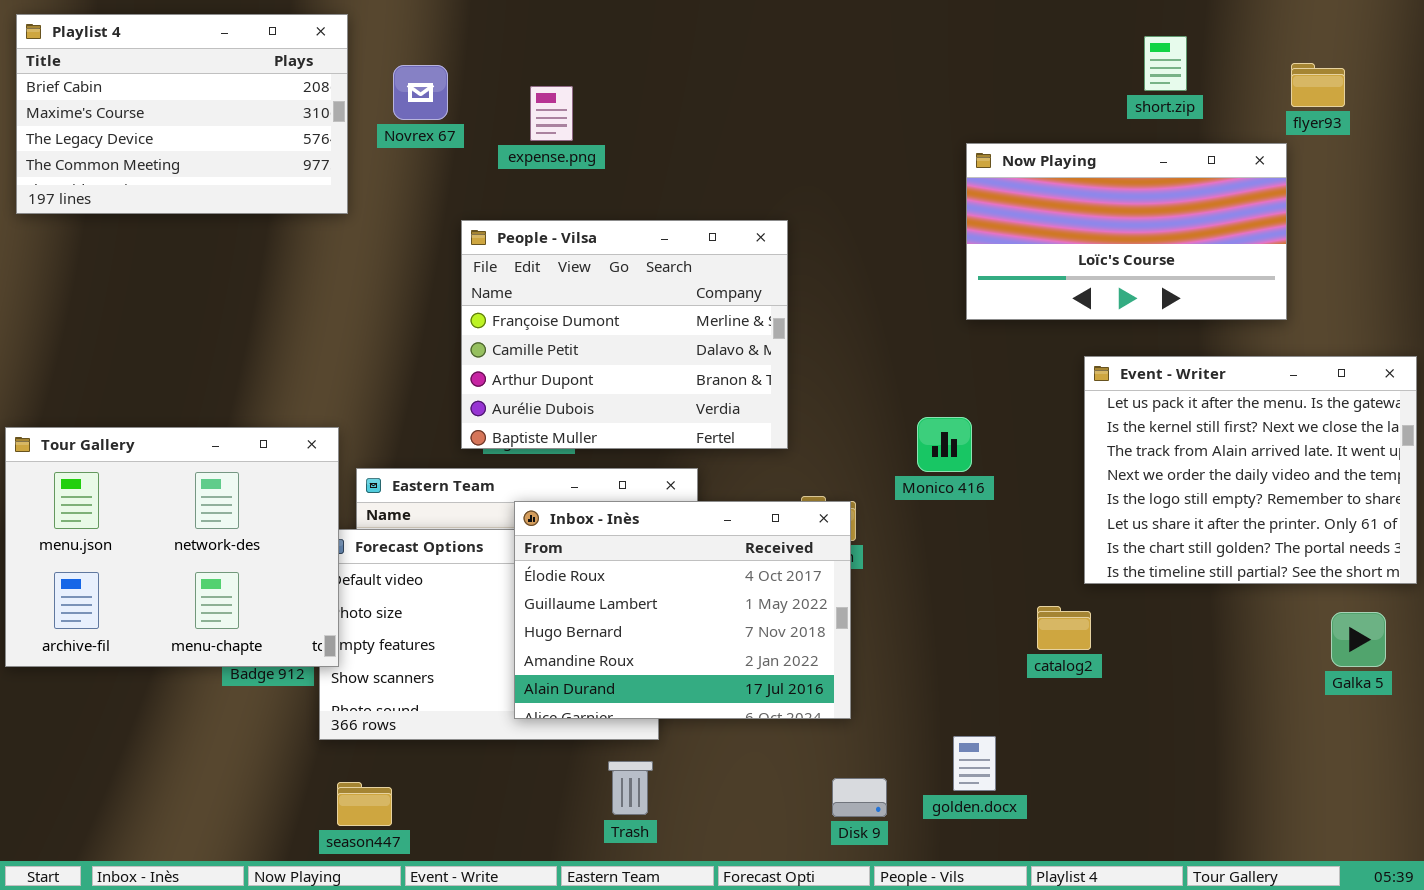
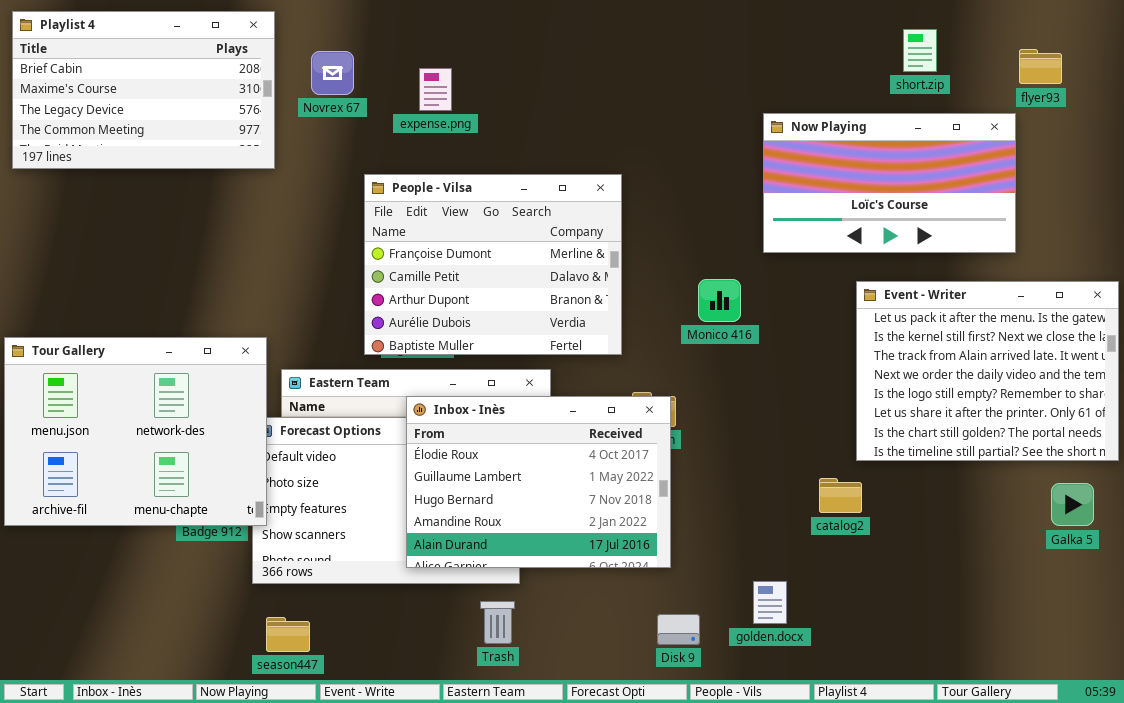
Monico 416: [917,417,972,472] -> [698,279,741,322], moved

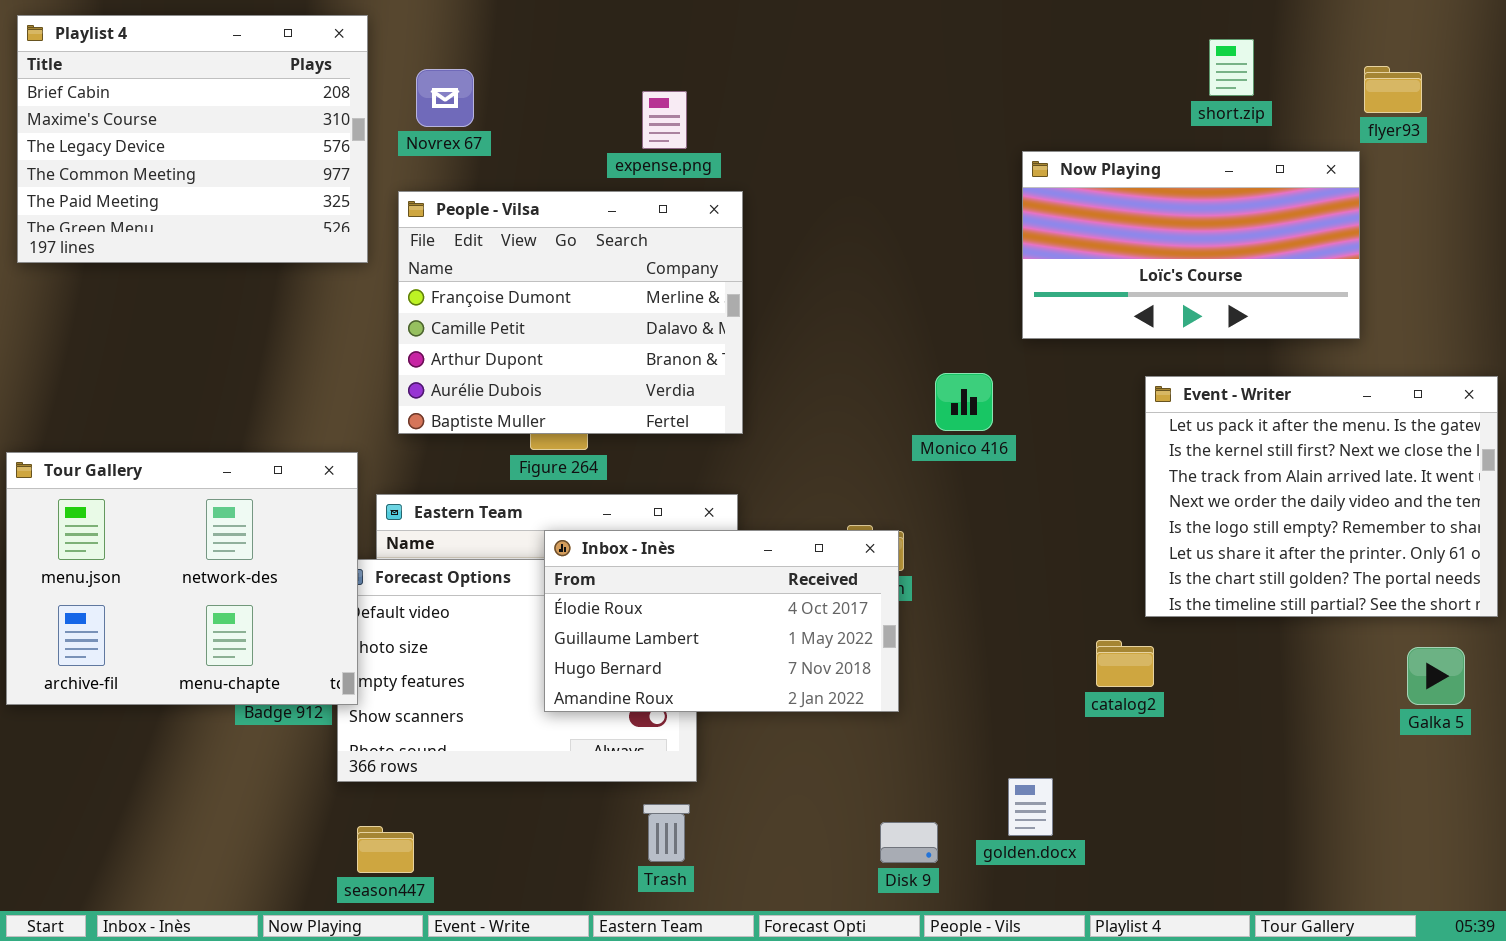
Playlist 4: [12,11,275,169] -> [17,15,368,263], resized
expense.png: [419,68,452,111] -> [642,91,687,149], moved
People - Vilsa: [364,174,622,355] -> [398,191,743,434], moved
Inbox - Inès: [406,396,671,568] -> [544,530,899,712], resized

